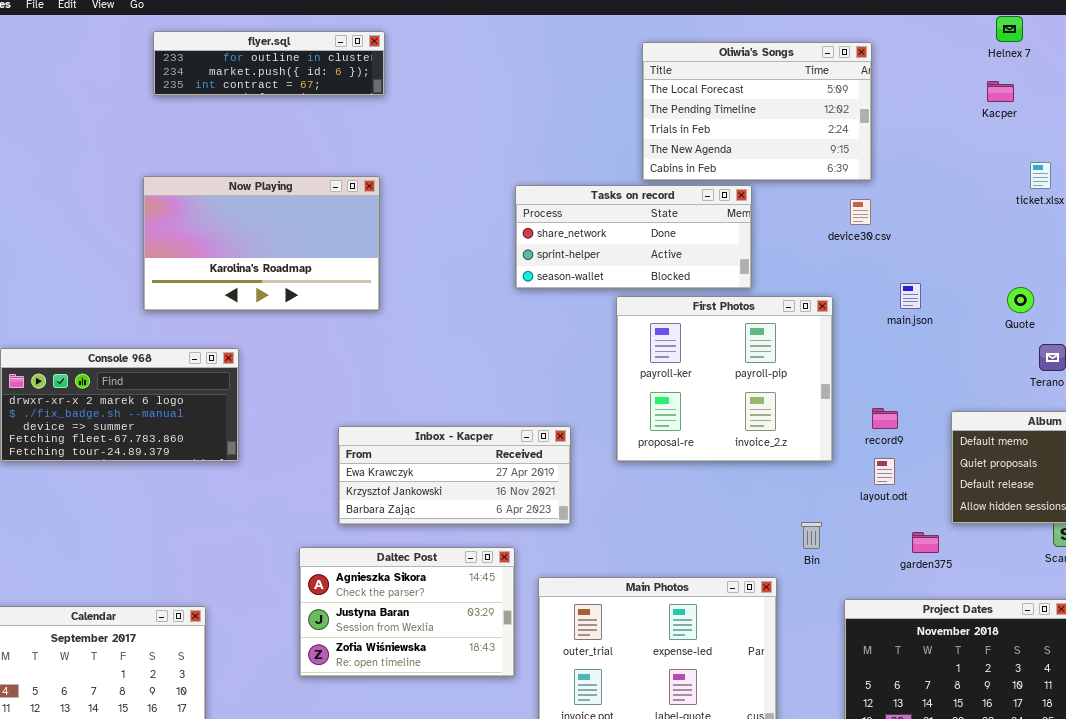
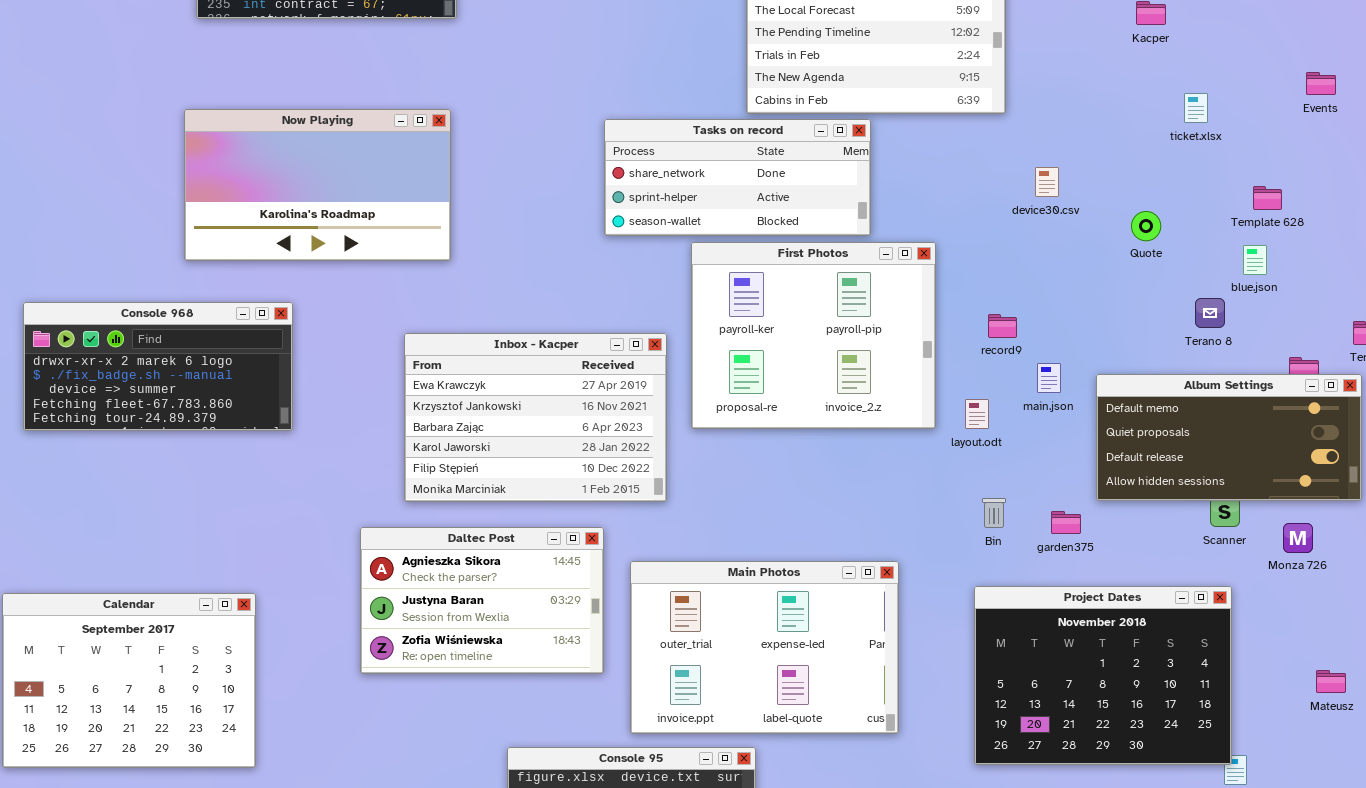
device30.csv: [850,199,871,225] -> [1035,167,1059,197], moved
main.json: [900,283,921,309] -> [1037,363,1061,393], moved
Quote: [1007,287,1034,313] -> [1131,211,1161,241], moved
First Photos: [616,296,833,462] -> [691,242,936,429], moved
record9: [872,408,898,429] -> [988,314,1017,338], moved
Inbox - Kacper: [338,426,571,525] -> [404,333,667,502], resized
layout.odt: [874,458,895,485] -> [965,399,989,429], moved
Bin: [801,522,822,549] -> [982,498,1006,528], moved

